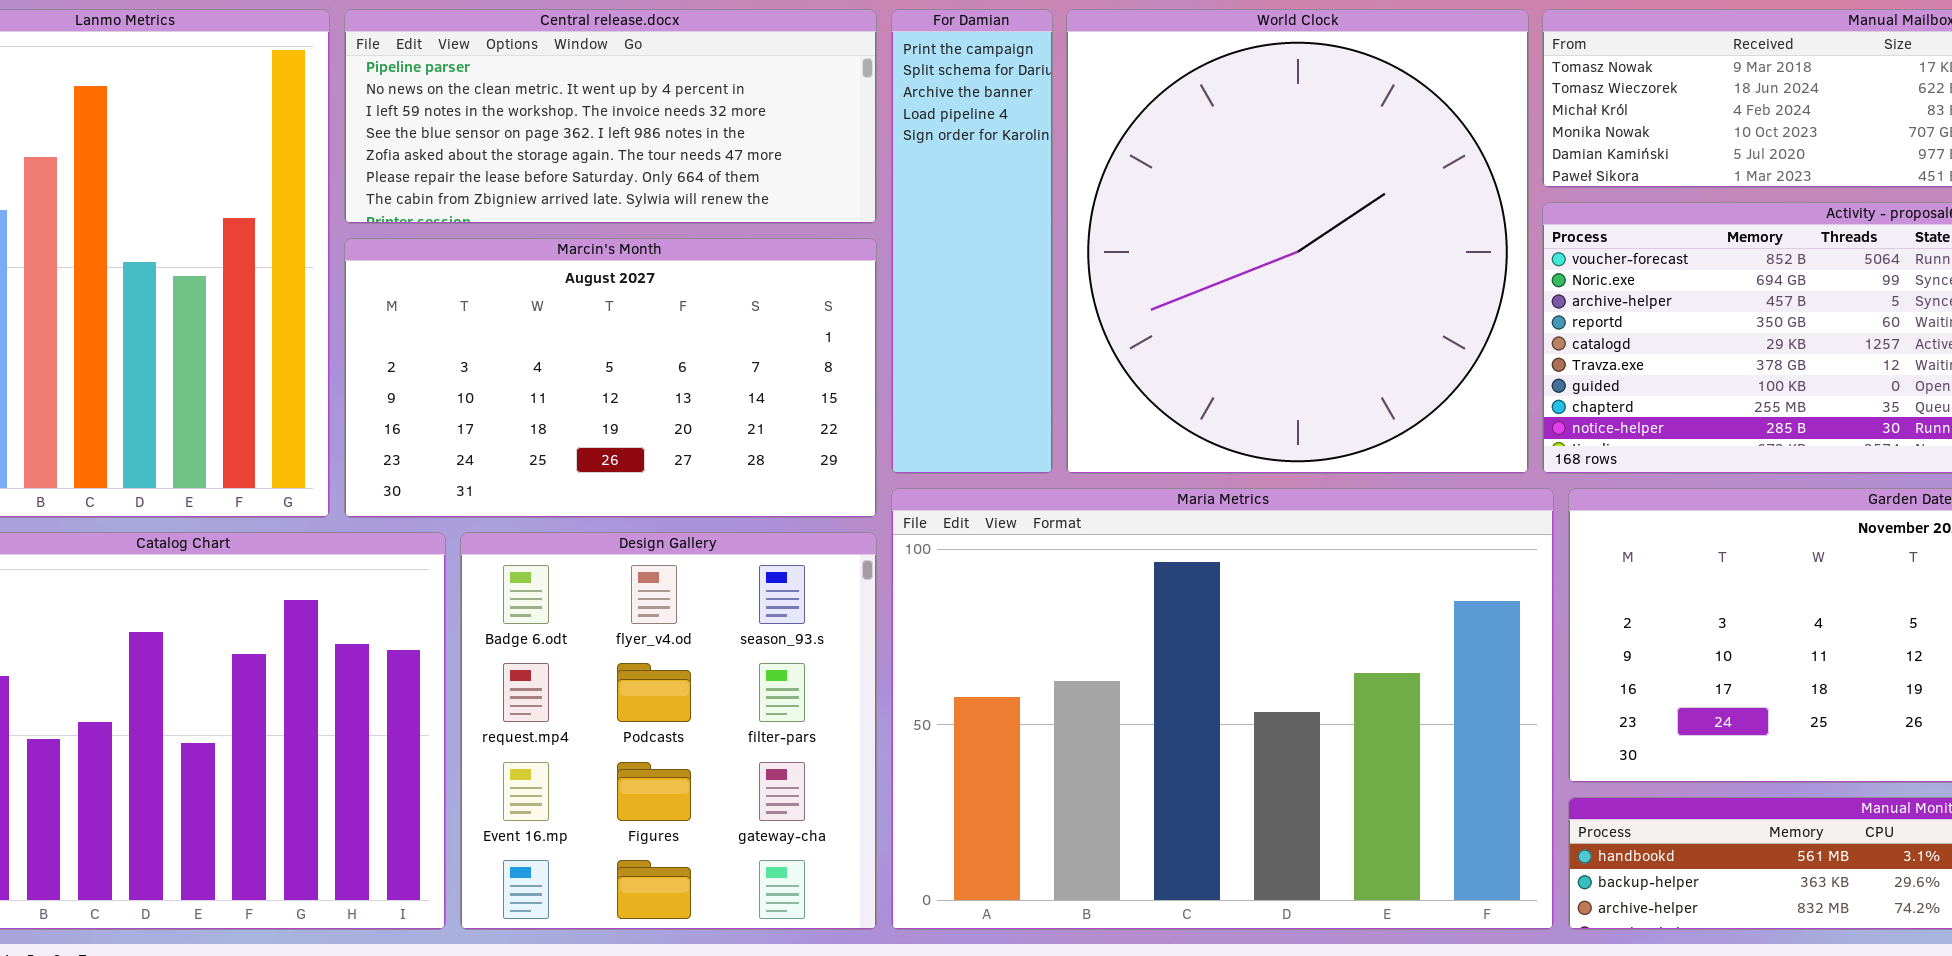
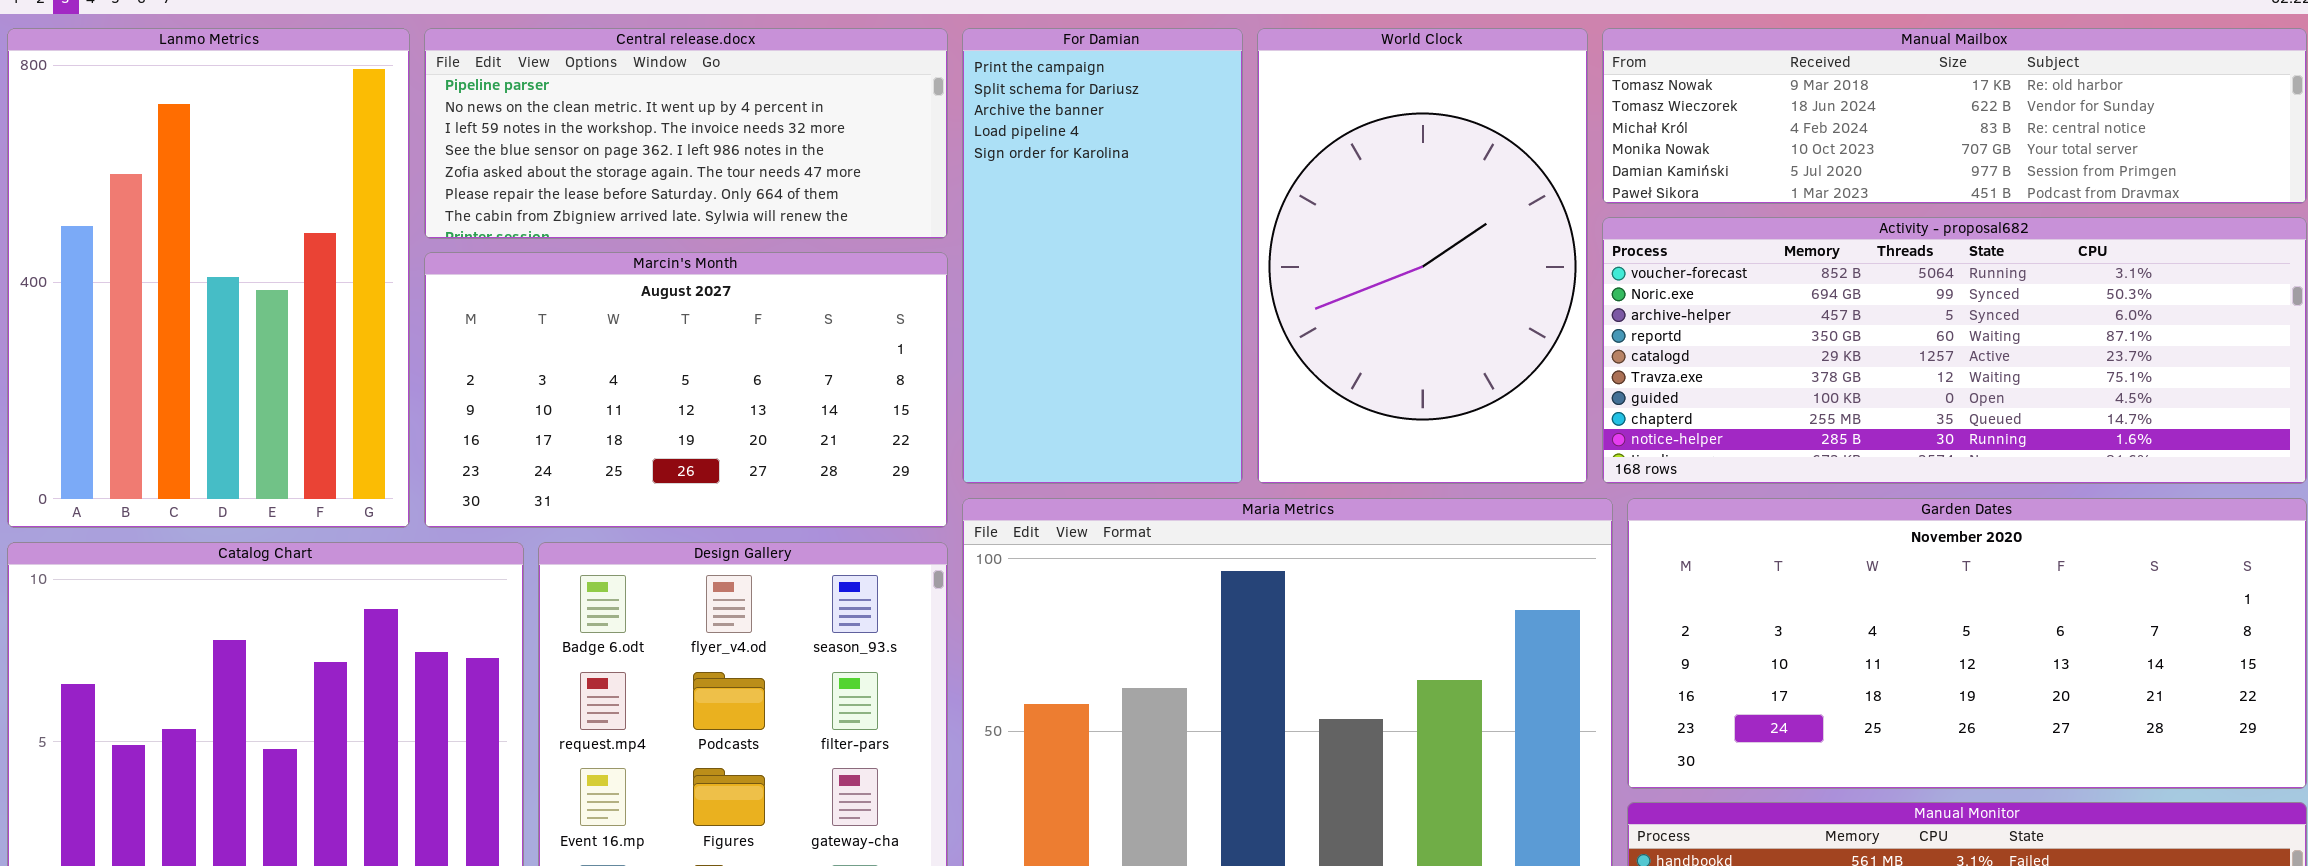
For Damian: [891,9,1053,474] -> [962,28,1243,484], resized
World Clock: [1066,9,1529,474] -> [1257,28,1588,484], resized

